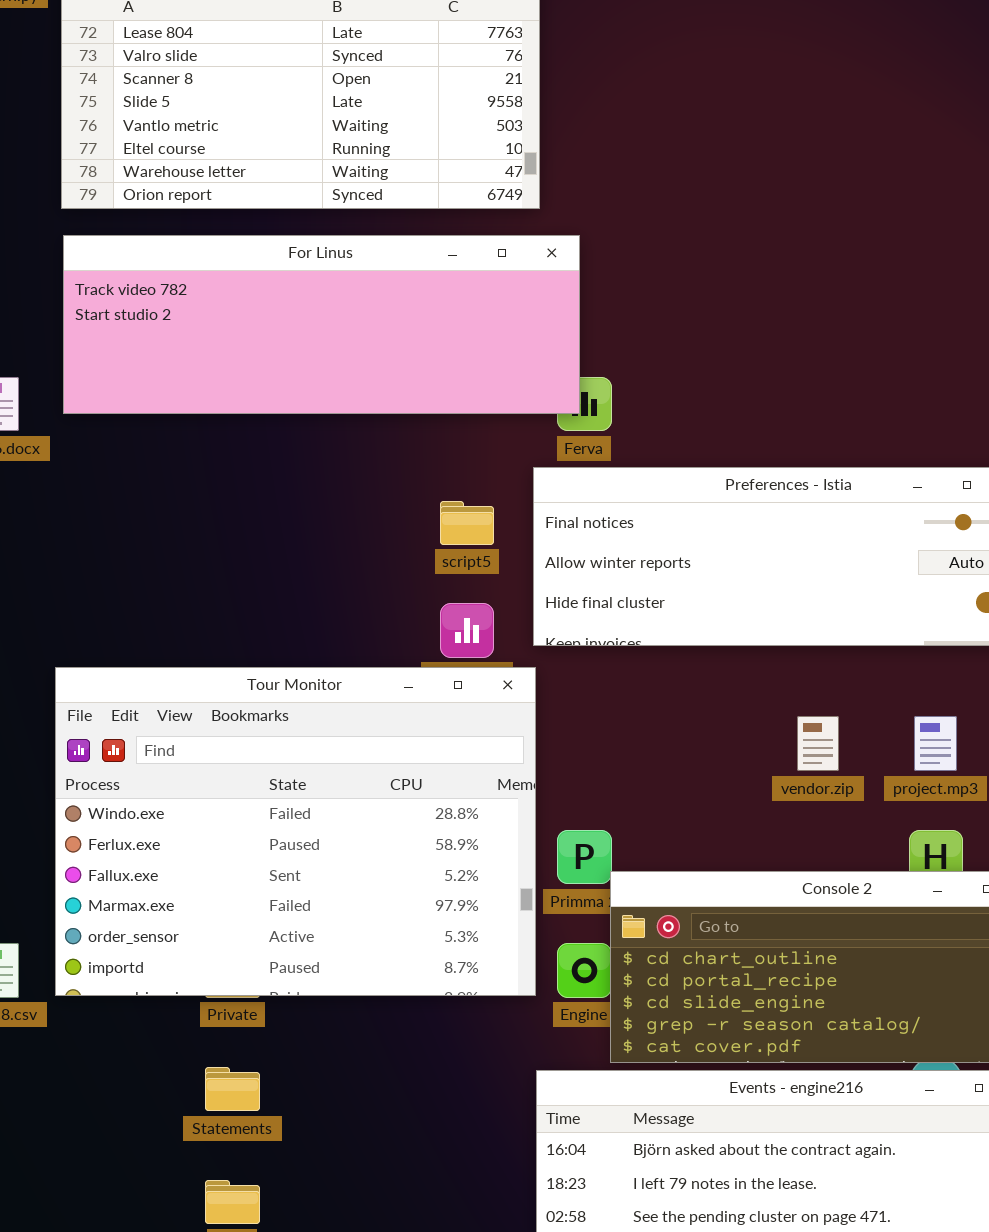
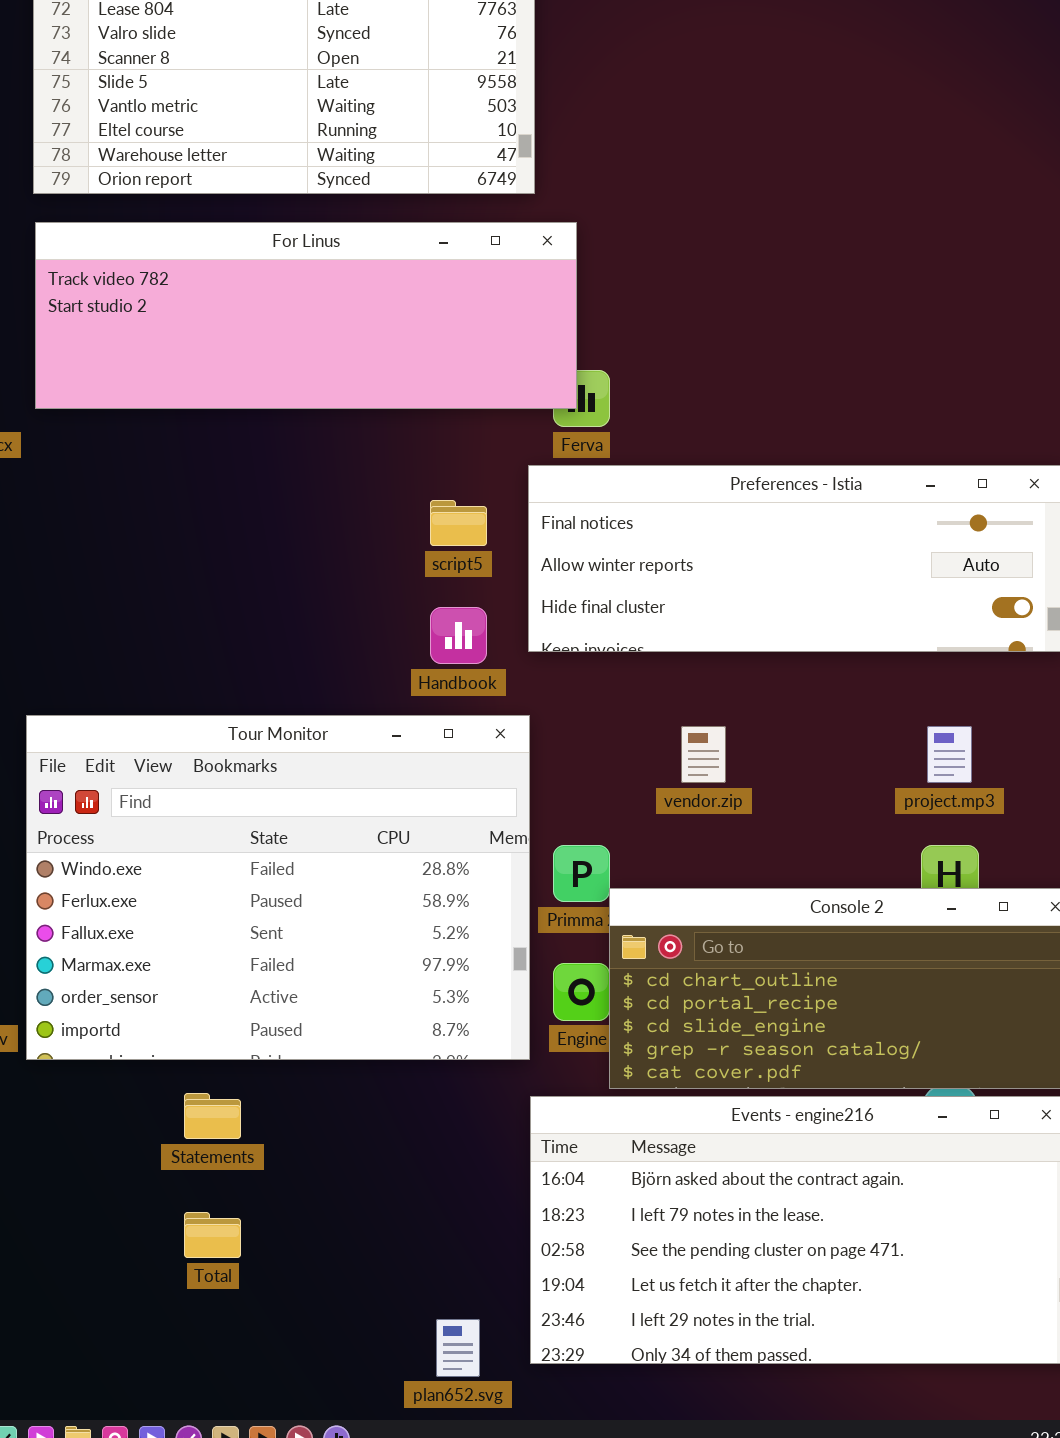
Tour Monitor: [55,667,536,996] -> [26,715,530,1060], moved
vendor.zip: [797,716,839,771] -> [681,726,726,783], moved

